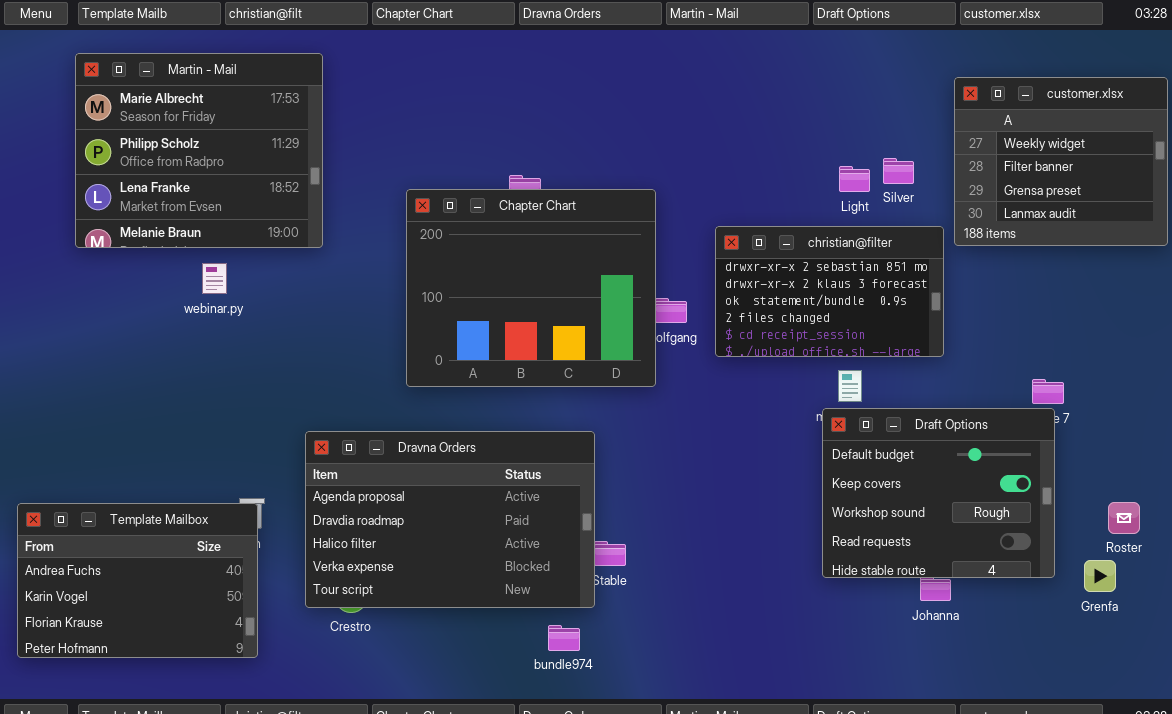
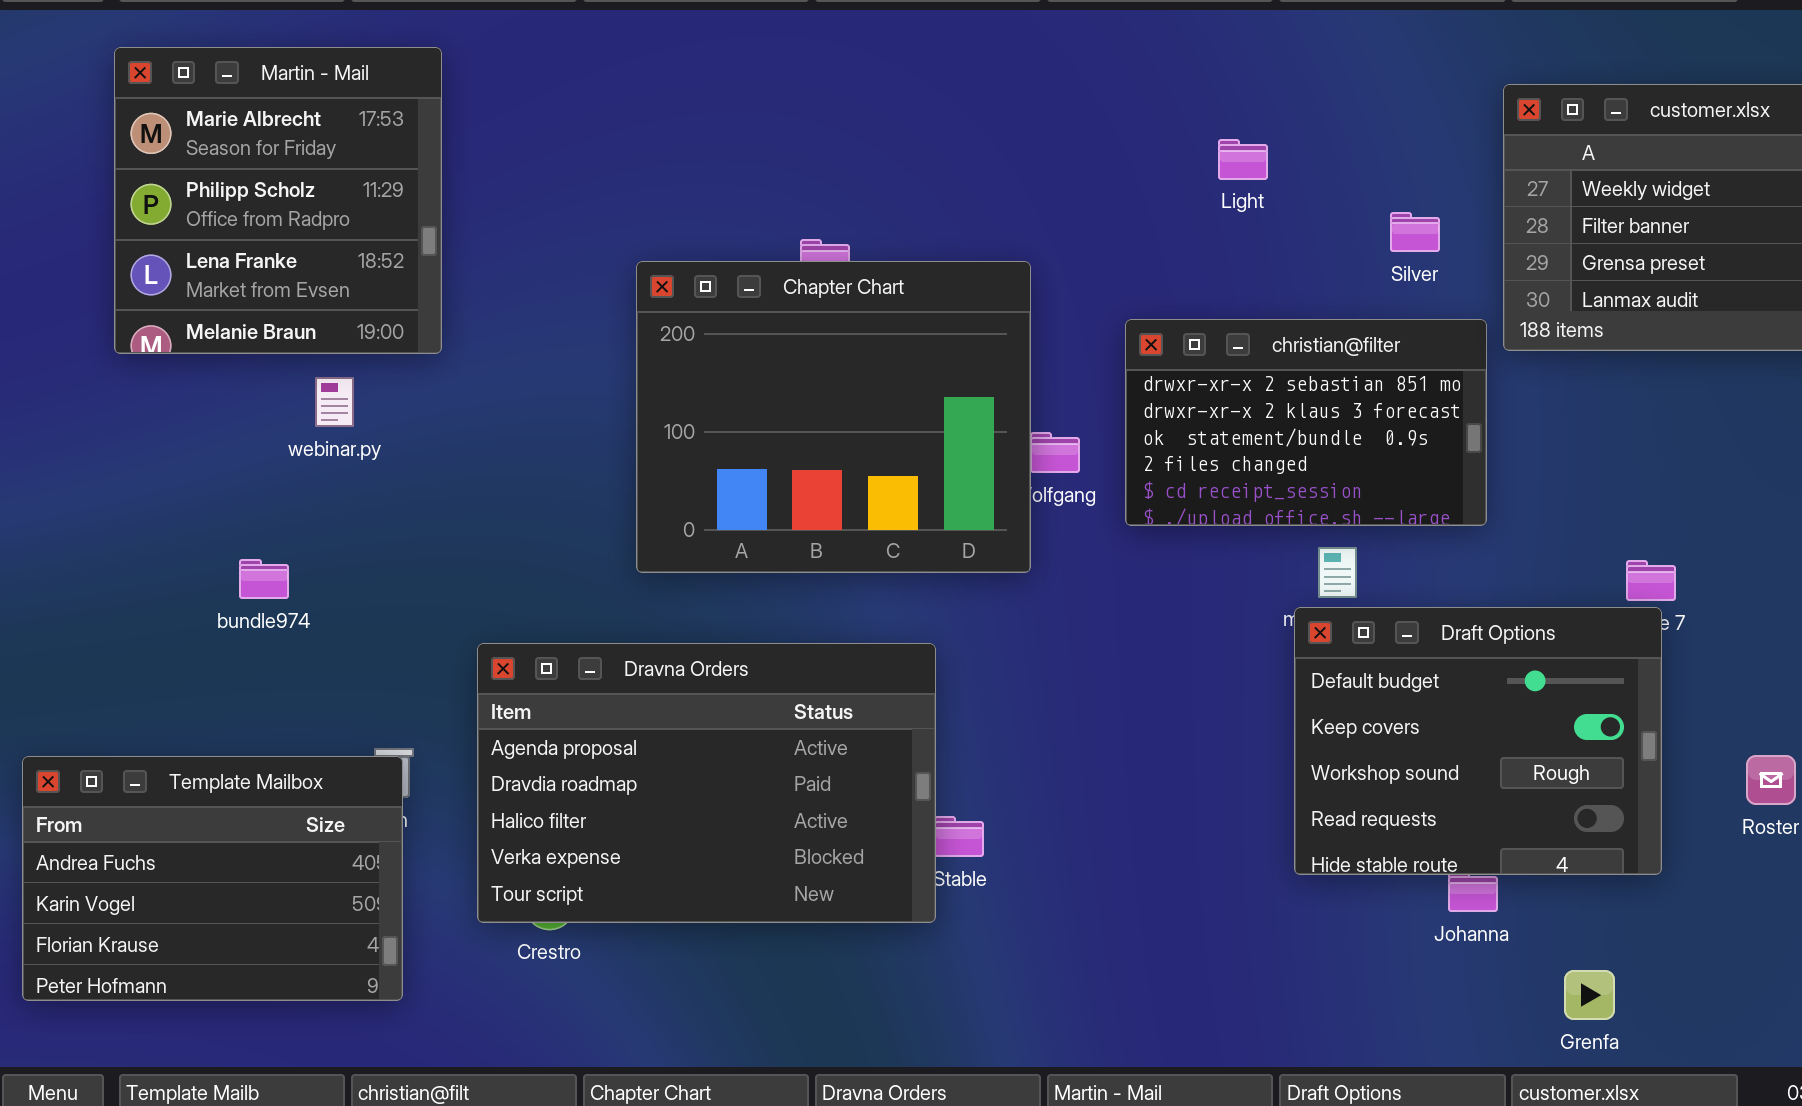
Martin - Mail: [75,53,323,248] -> [114,47,442,354], resized
Light: [839,166,870,192] -> [1218,139,1268,180], moved
Grenfa: [1084,560,1116,592] -> [1564,970,1615,1020], moved
bundle974: [548,625,580,651] -> [239,559,289,599], moved

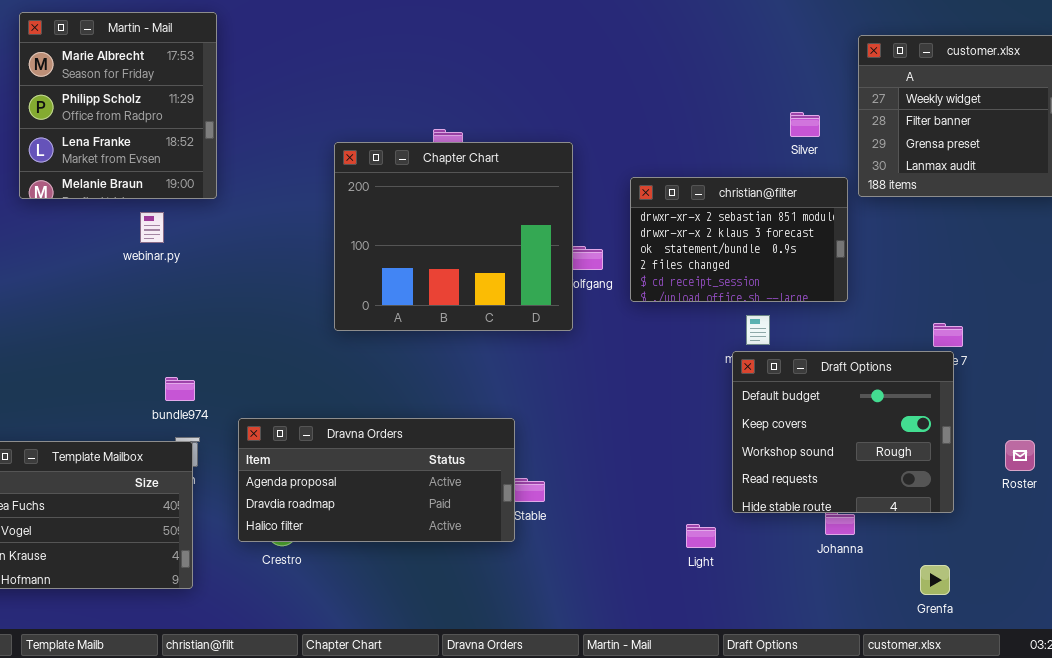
Light: [1218,139,1268,180] -> [686,524,716,548], moved
bundle974: [239,559,289,599] -> [165,377,195,401], moved
Dravna Orders: [477,643,936,923] -> [238,418,515,542], resized
Grenfa: [1564,970,1615,1020] -> [920,565,950,595], moved

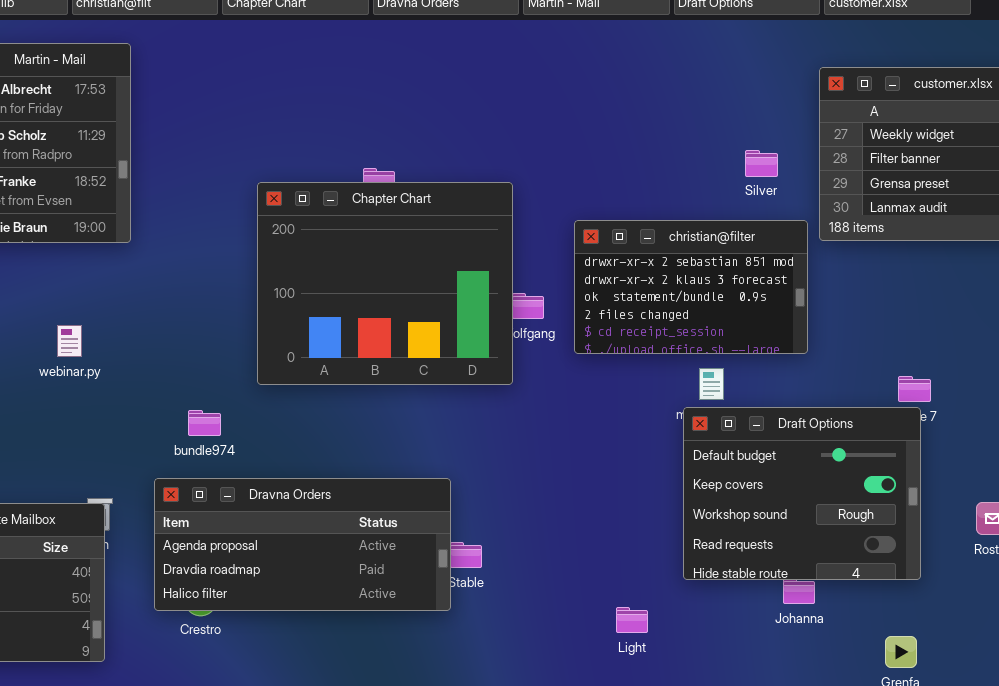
webinar.py: [140,212,164,243] -> [57,325,82,357], moved
bundle974: [165,377,195,401] -> [188,410,221,436], moved
Light: [686,524,716,548] -> [616,607,648,633], moved

